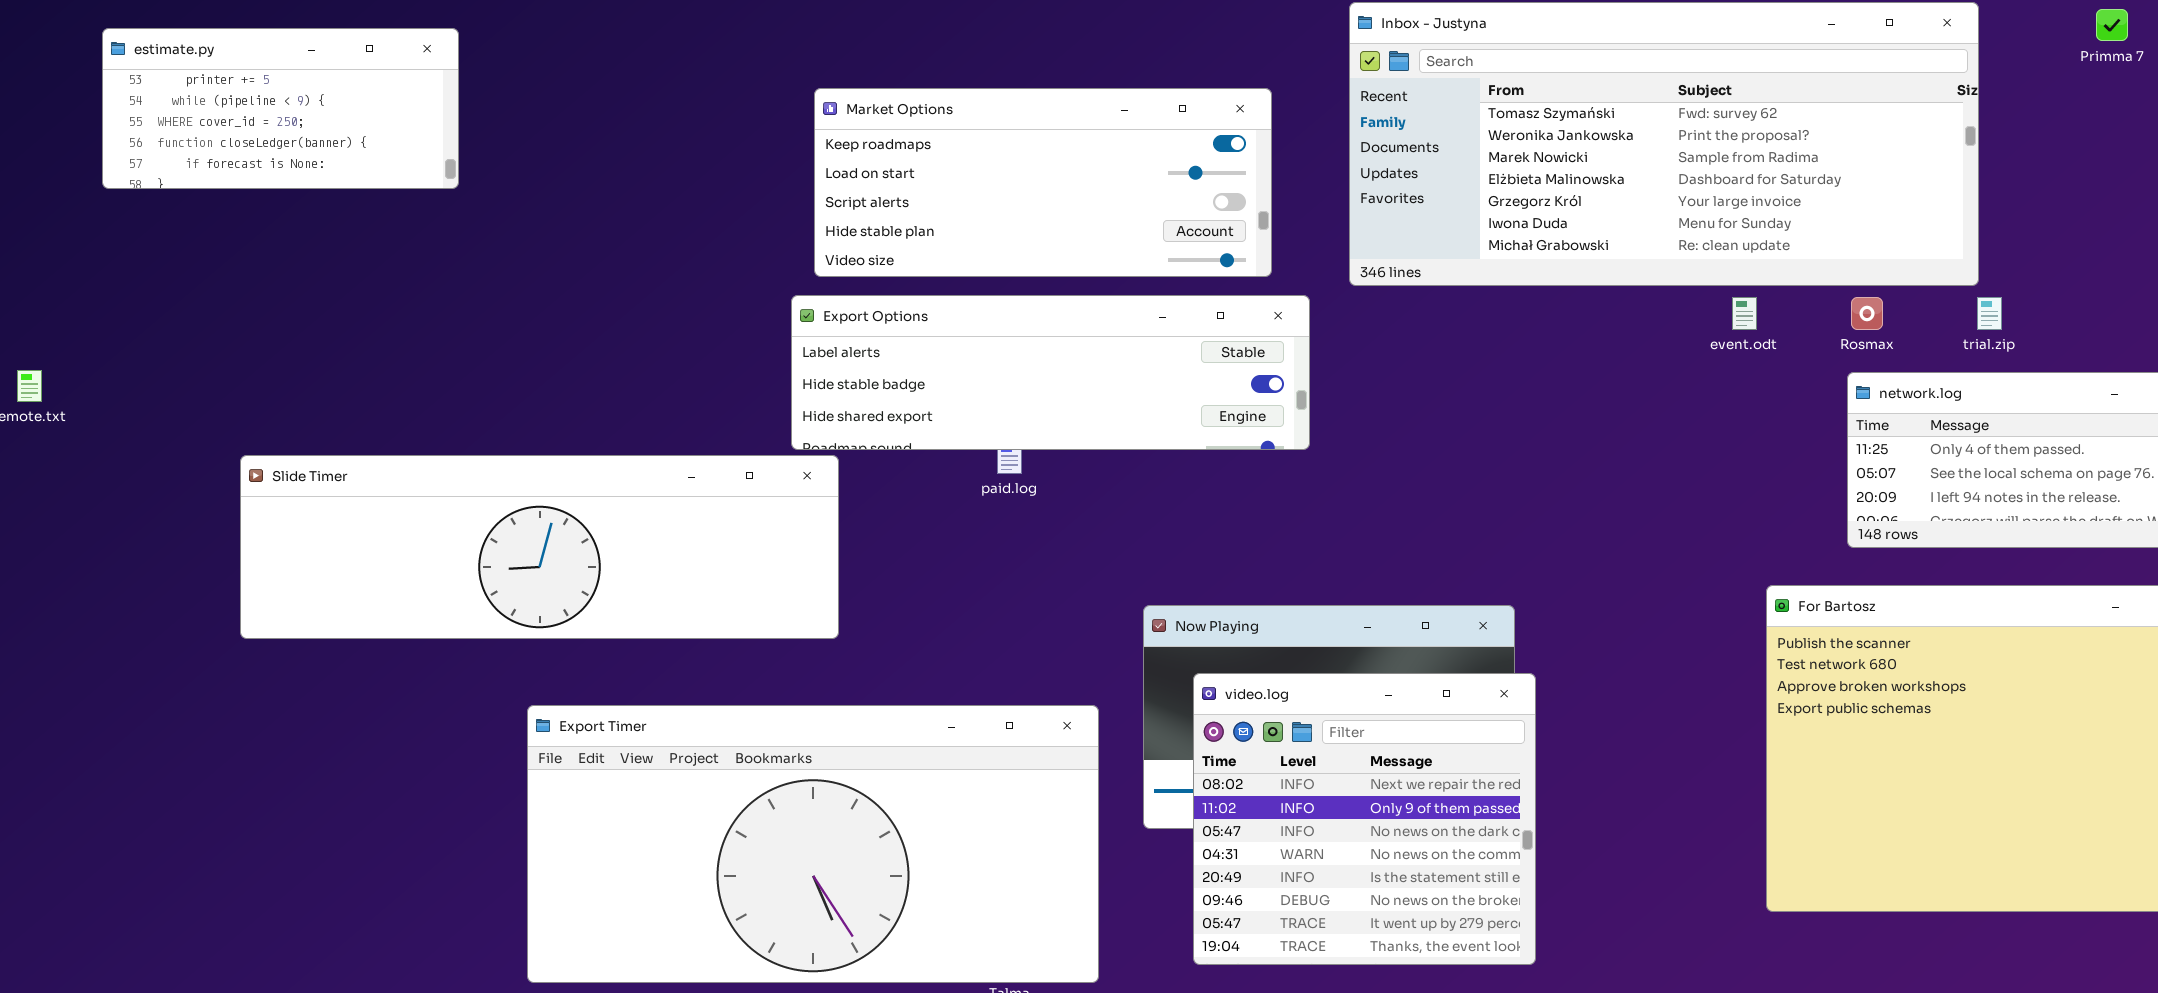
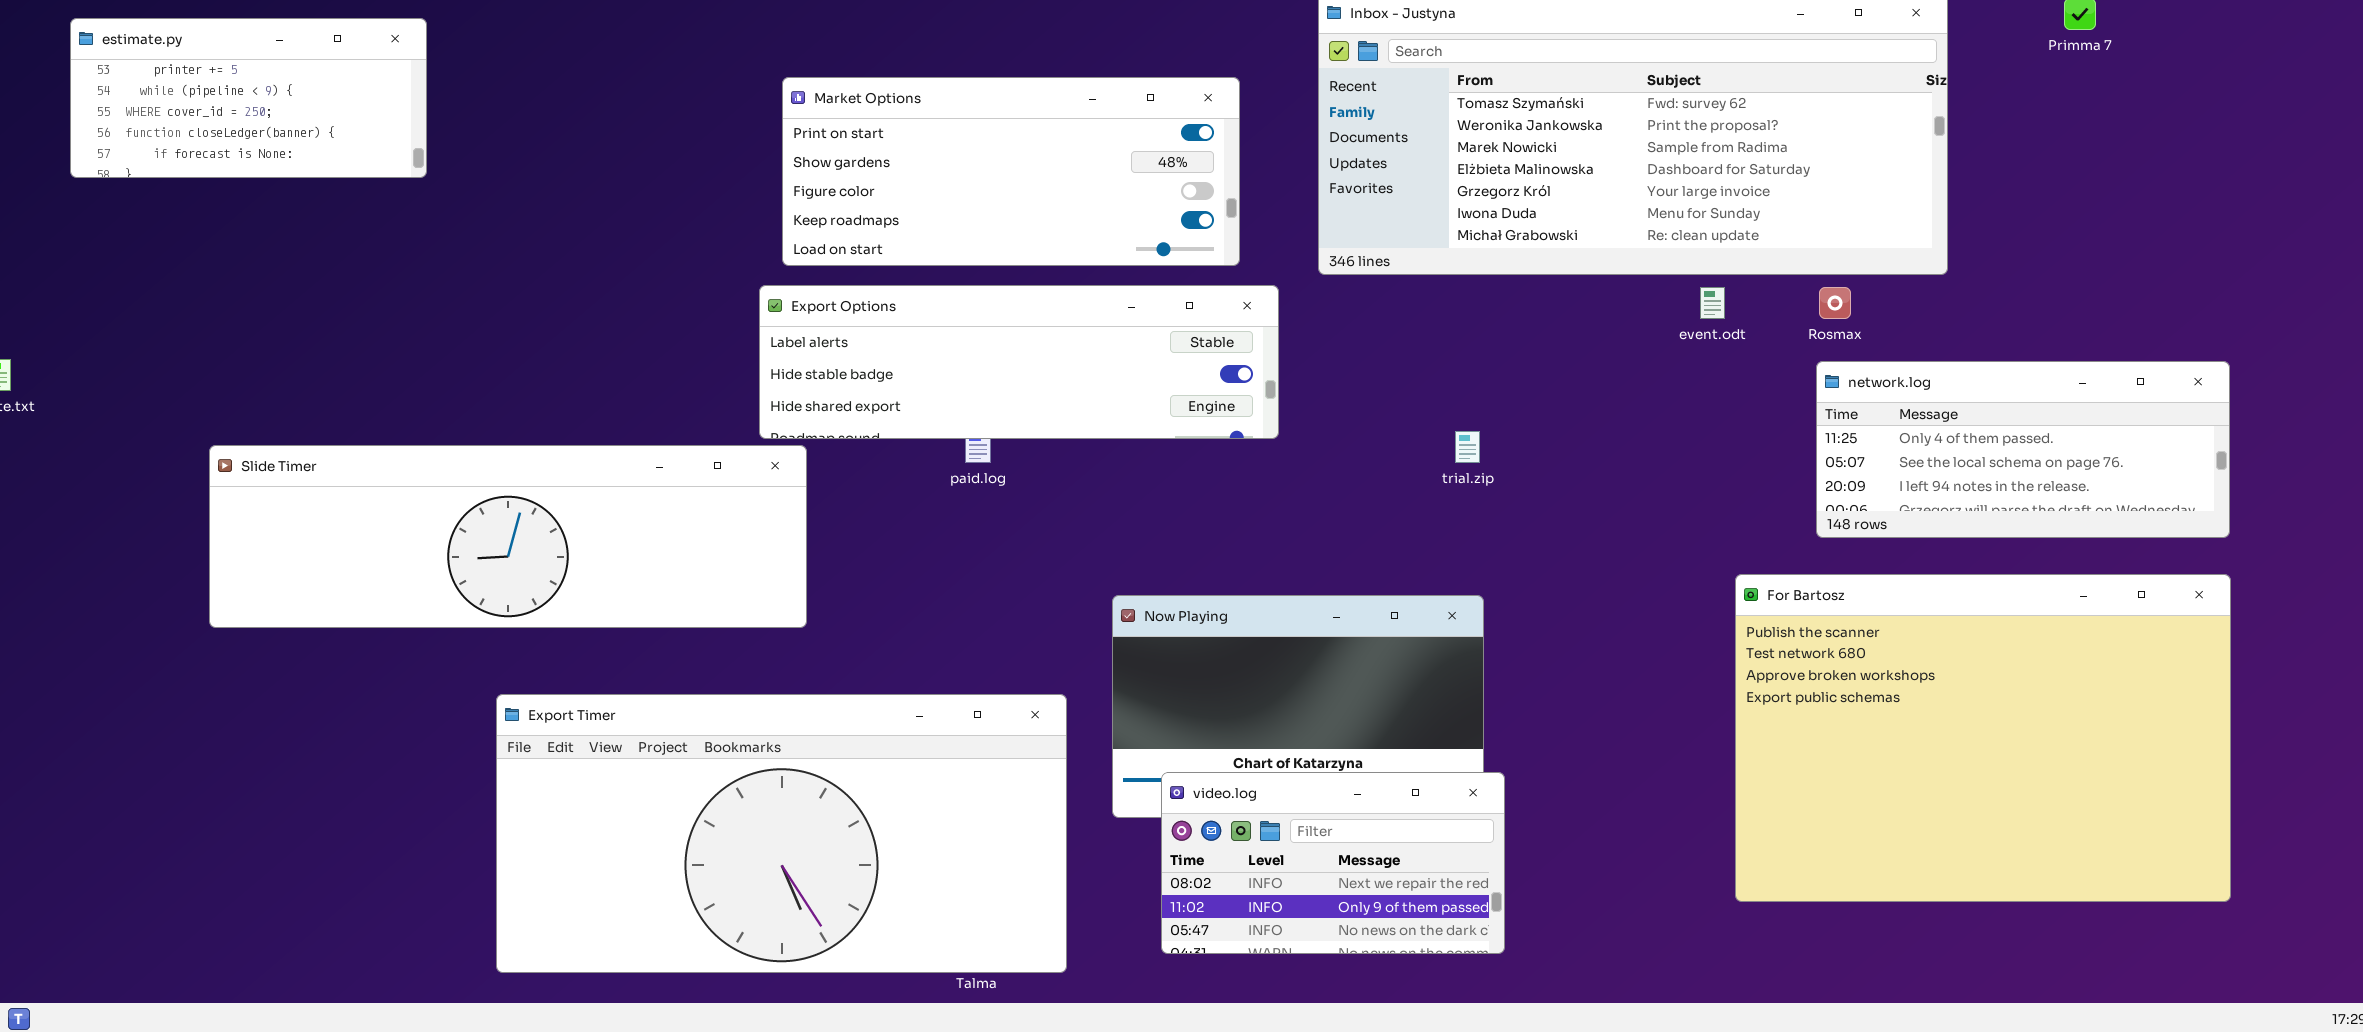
Market Options: [814,88,1272,277] -> [782,77,1240,266], scrolled up 3 rows
trial.zip: [1977,297,2002,330] -> [1455,431,1480,463], moved
video.log: [1193,673,1536,965] -> [1161,772,1505,954], resized

